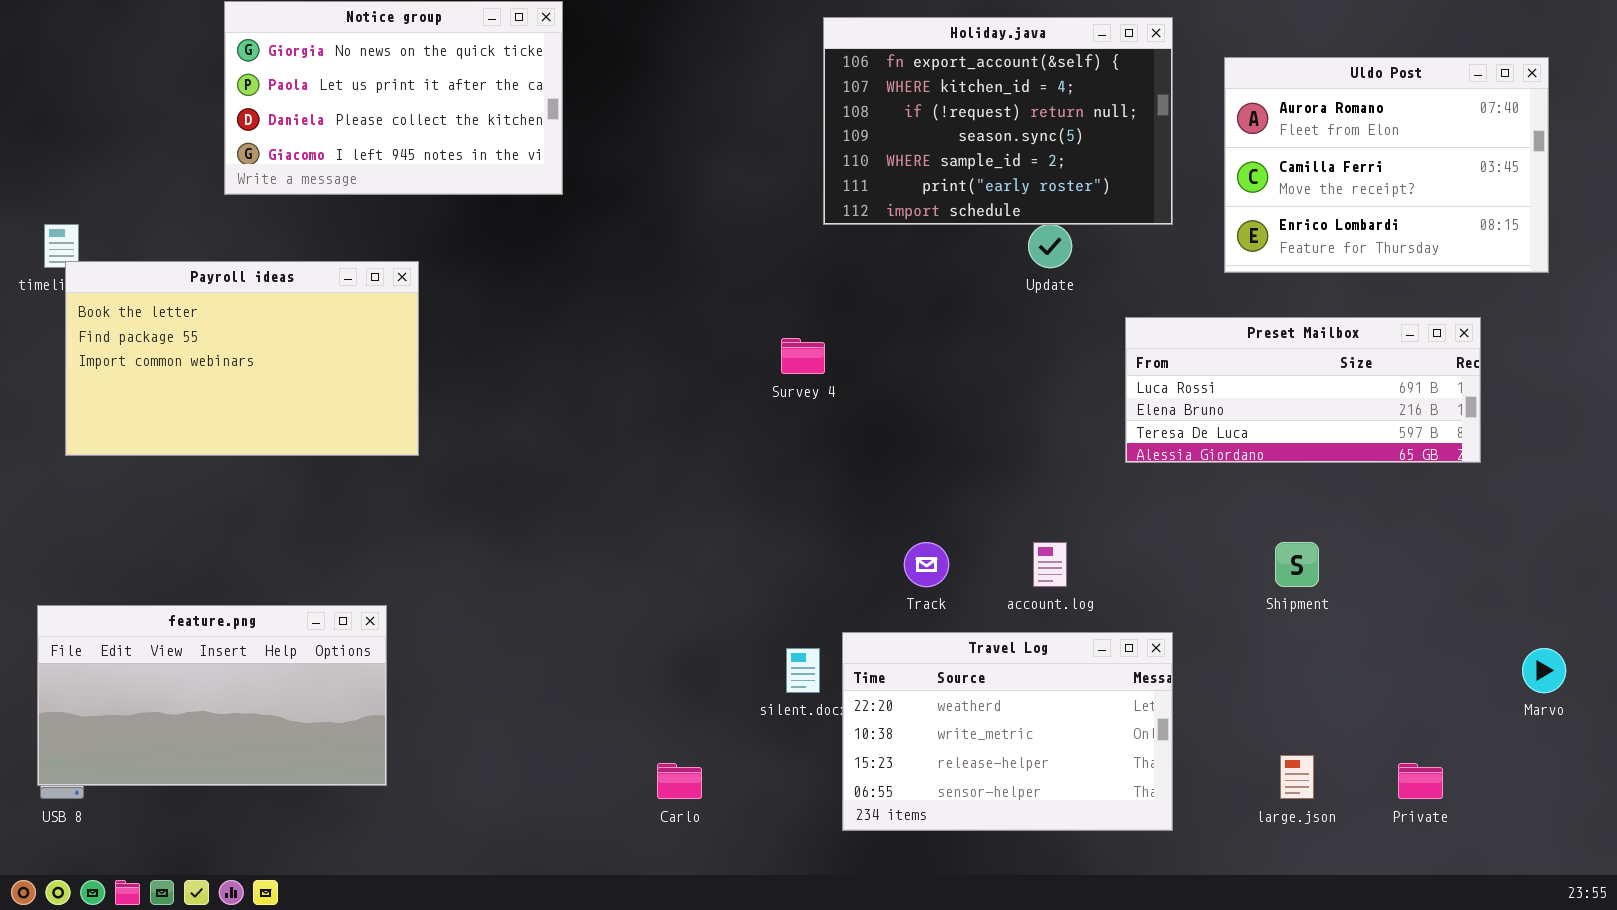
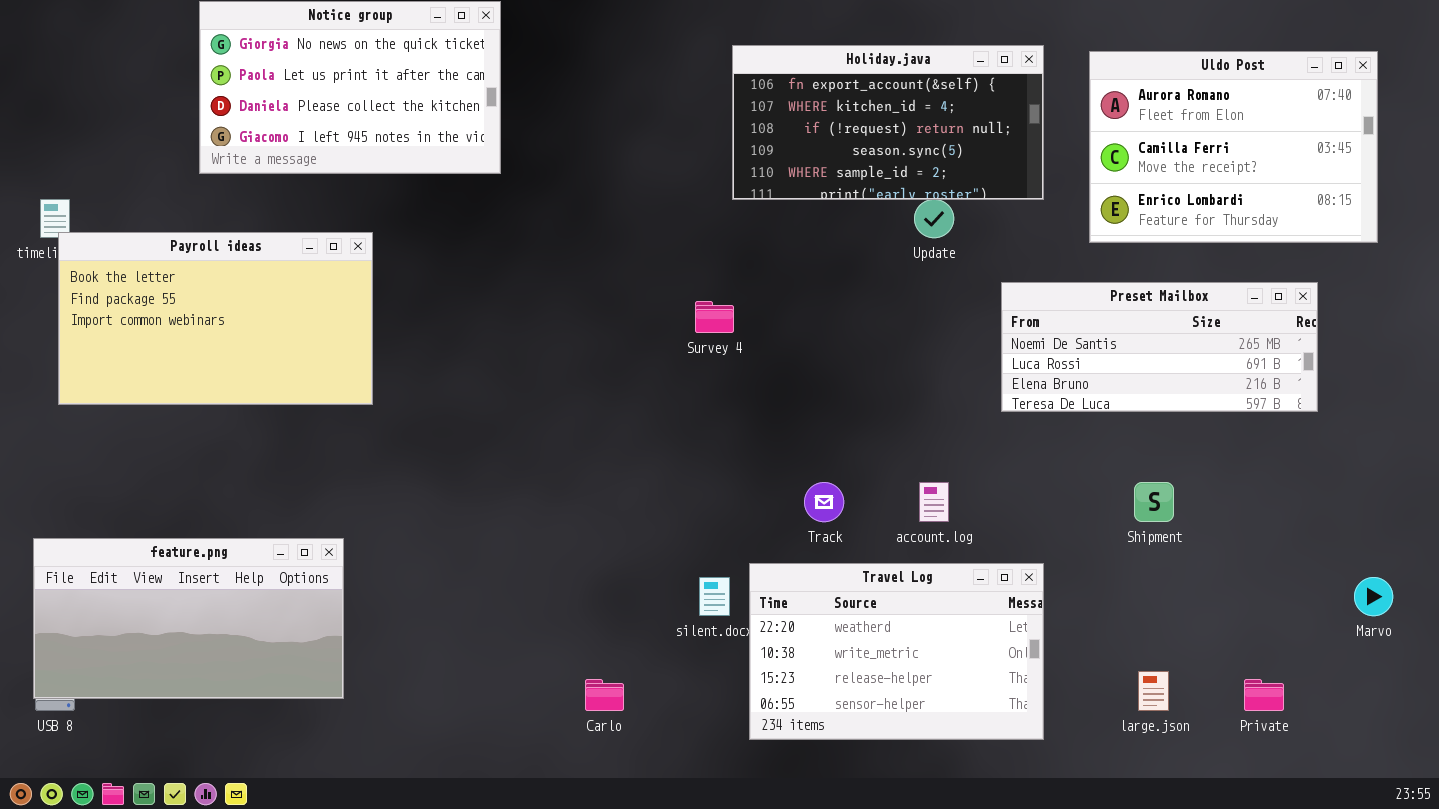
Holiday.java: [823,17,1173,225] -> [732,45,1044,200], resized
Preset Mailbox: [1125,317,1481,463] -> [1001,282,1318,412], scrolled up 1 row

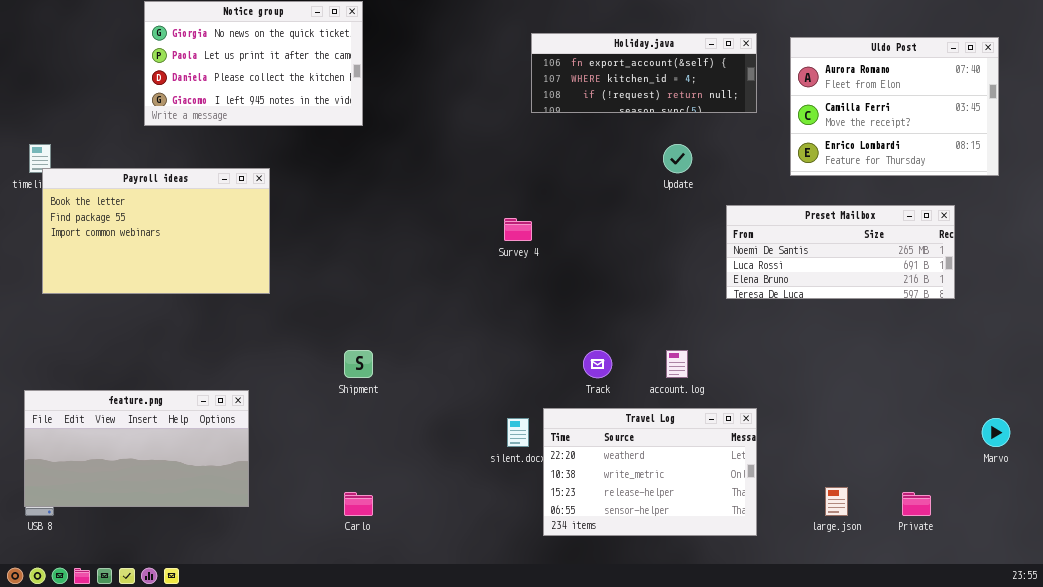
Holiday.java: [732,45,1044,200] -> [531,33,757,113], resized
Shipment: [1134,482,1174,522] -> [344,350,373,378], moved
Carlo: [585,679,624,711] -> [344,492,373,516], moved

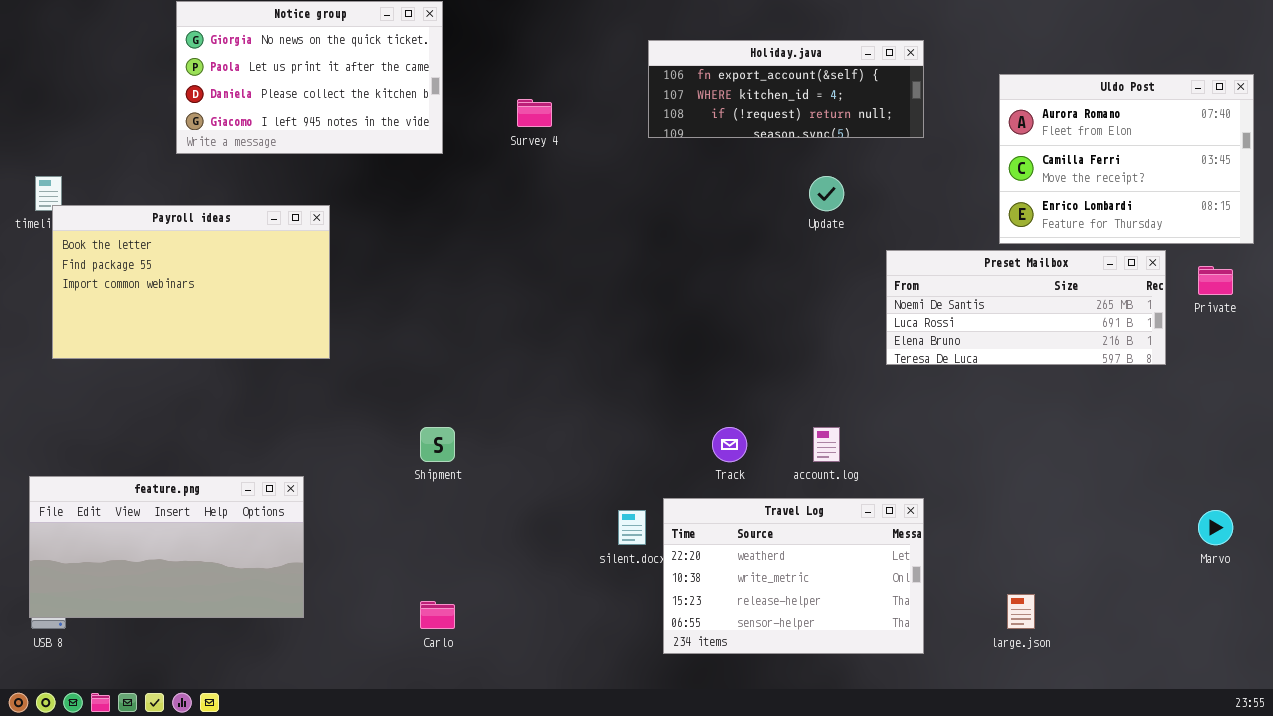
Uldo Post: [790,37,999,176] -> [999,74,1254,244], moved
Survey 4: [504,218,532,241] -> [517,99,552,127], moved
Private: [902,492,931,516] -> [1198,266,1233,295], moved

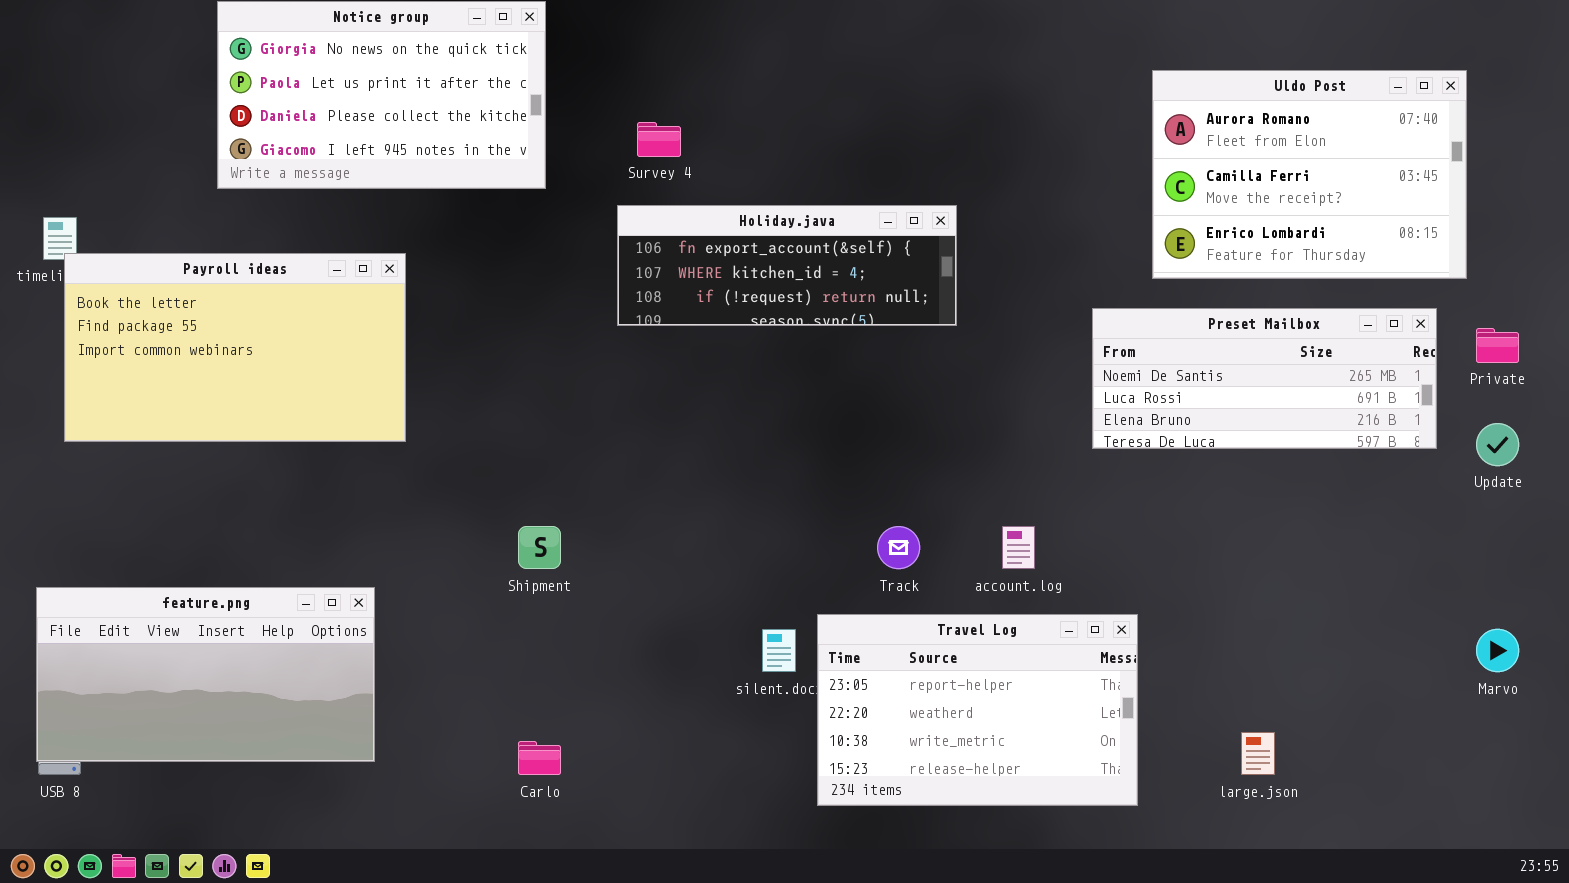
Holiday.java: [648,40,924,138] -> [617,205,957,326], moved
Uldo Post: [999,74,1254,244] -> [1152,70,1467,279], moved
Update: [809,176,844,211] -> [1476,423,1519,466], moved
Travel Log: [663,498,924,654] -> [817,614,1138,806], scrolled up 1 row

